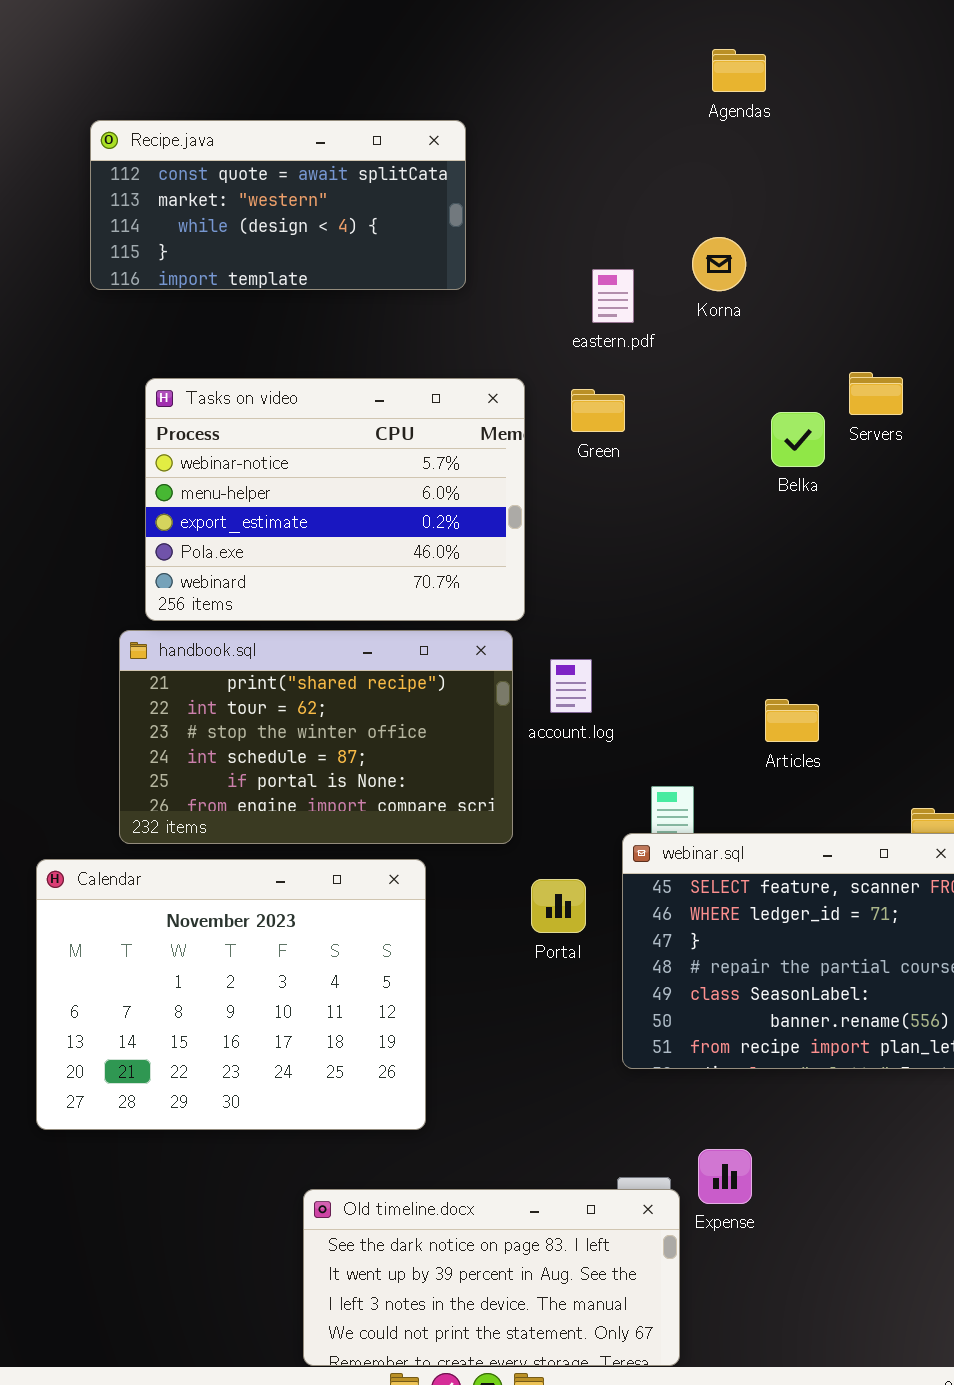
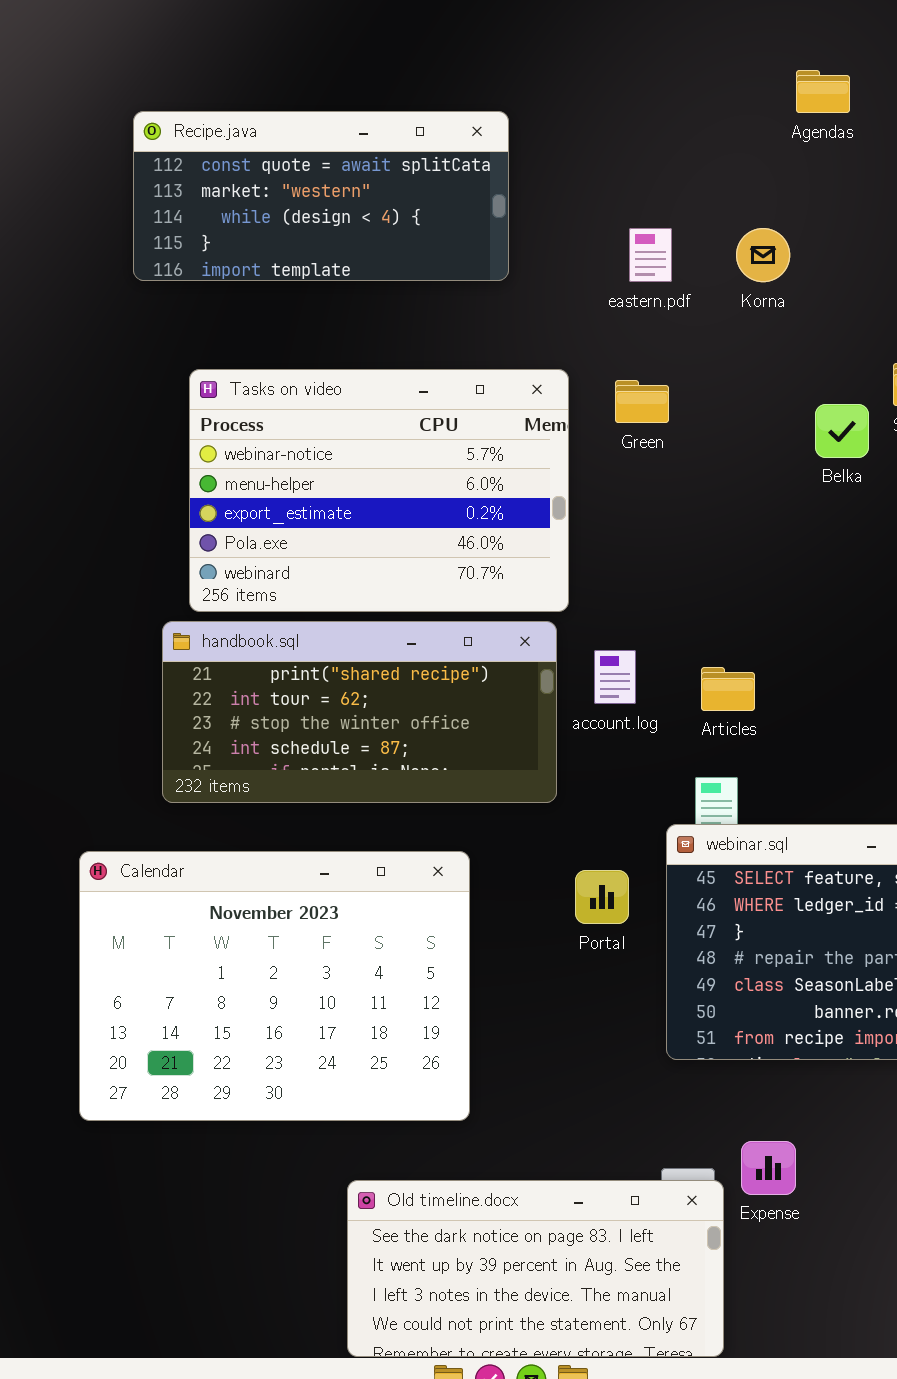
Agendas: [712,49,766,92] -> [796,70,850,113], moved
eastern.pdf: [592,269,634,323] -> [629,228,672,282], moved
handbook.sql: [119,630,513,844] -> [162,621,557,803], resized
Articles: [765,699,819,742] -> [701,667,755,711], moved

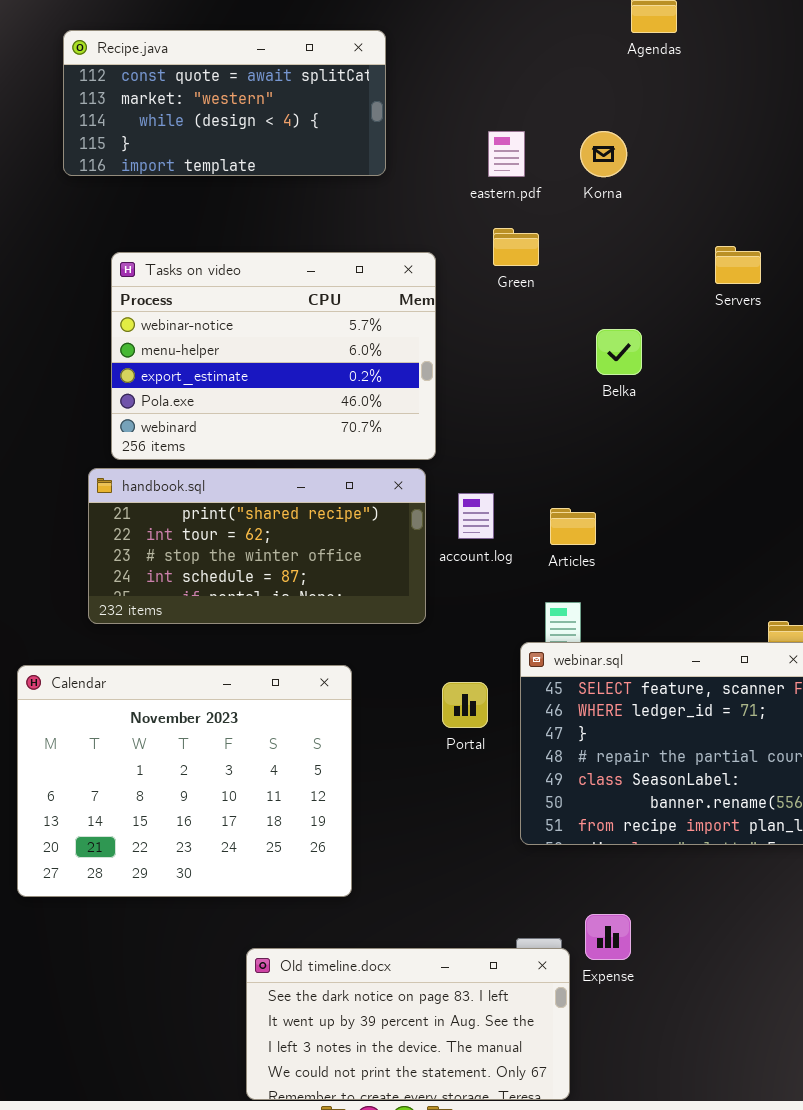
Green: [615,380,669,423] -> [493,228,539,266], moved
Belka: [815,404,869,458] -> [596,329,642,375], moved

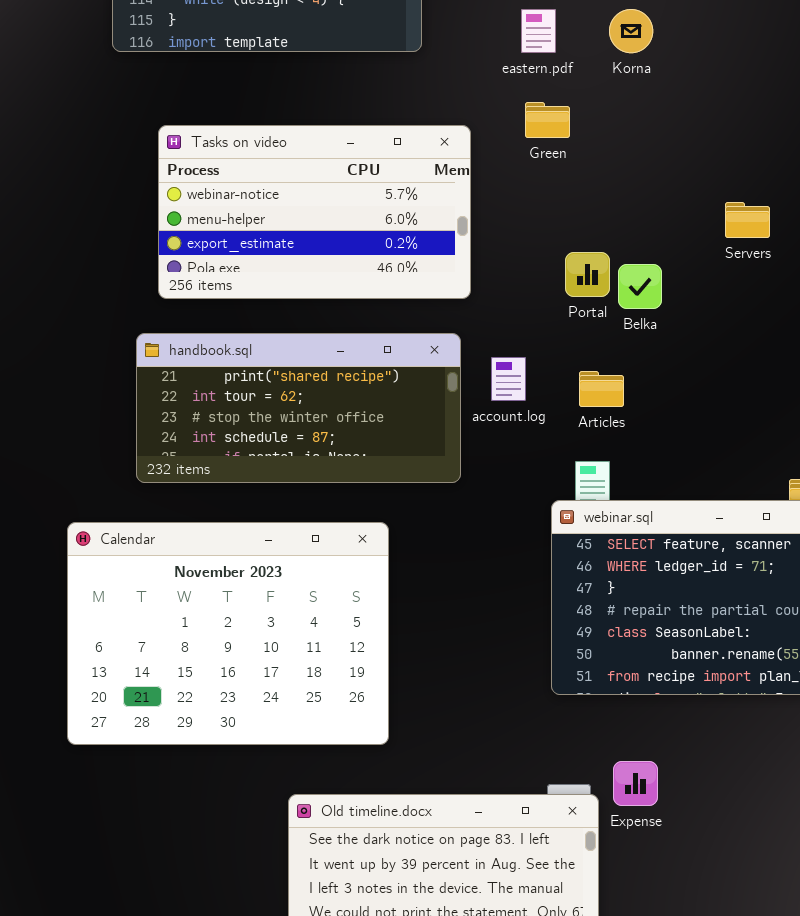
Servers: [715,246,761,284] -> [725,202,770,238], moved
Tasks on video: [111,252,436,460] -> [158,125,471,299], resized
Belka: [596,329,642,375] -> [618,264,662,309], moved
Portal: [442,682,488,728] -> [565,252,610,297], moved

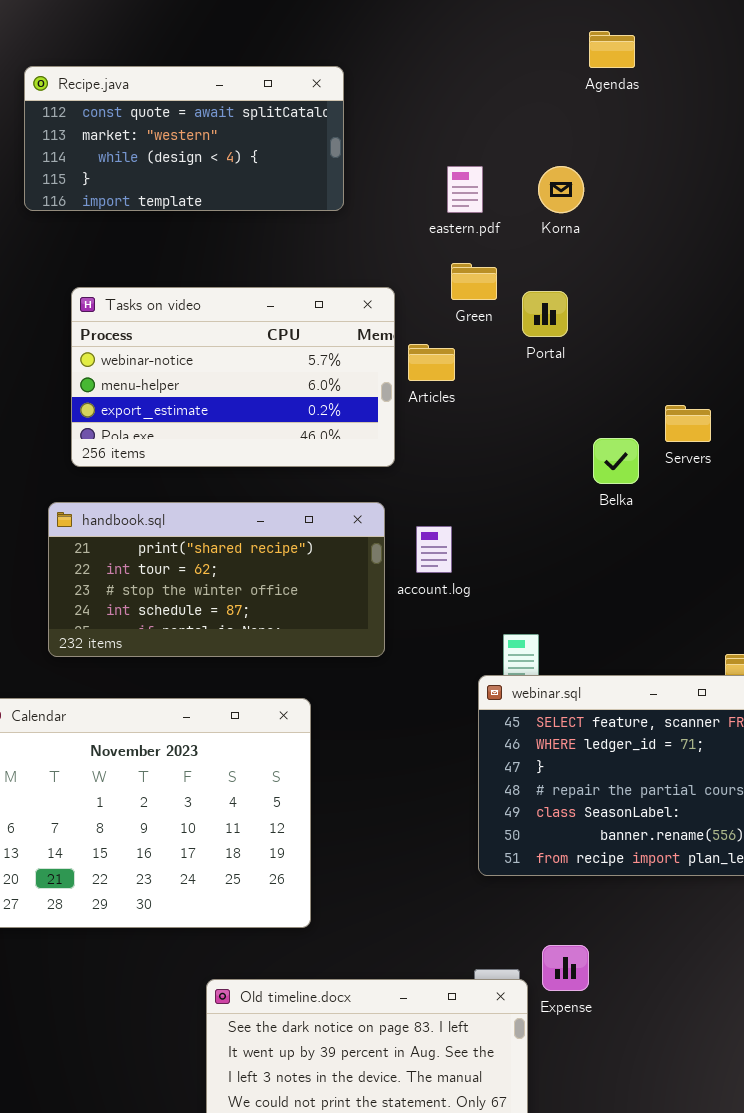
Servers: [725,202,770,238] -> [665,405,711,442], moved
Portal: [565,252,610,297] -> [522,291,568,337], moved
Belka: [618,264,662,309] -> [593,438,639,484], moved
Articles: [579,371,624,407] -> [408,344,455,381], moved

